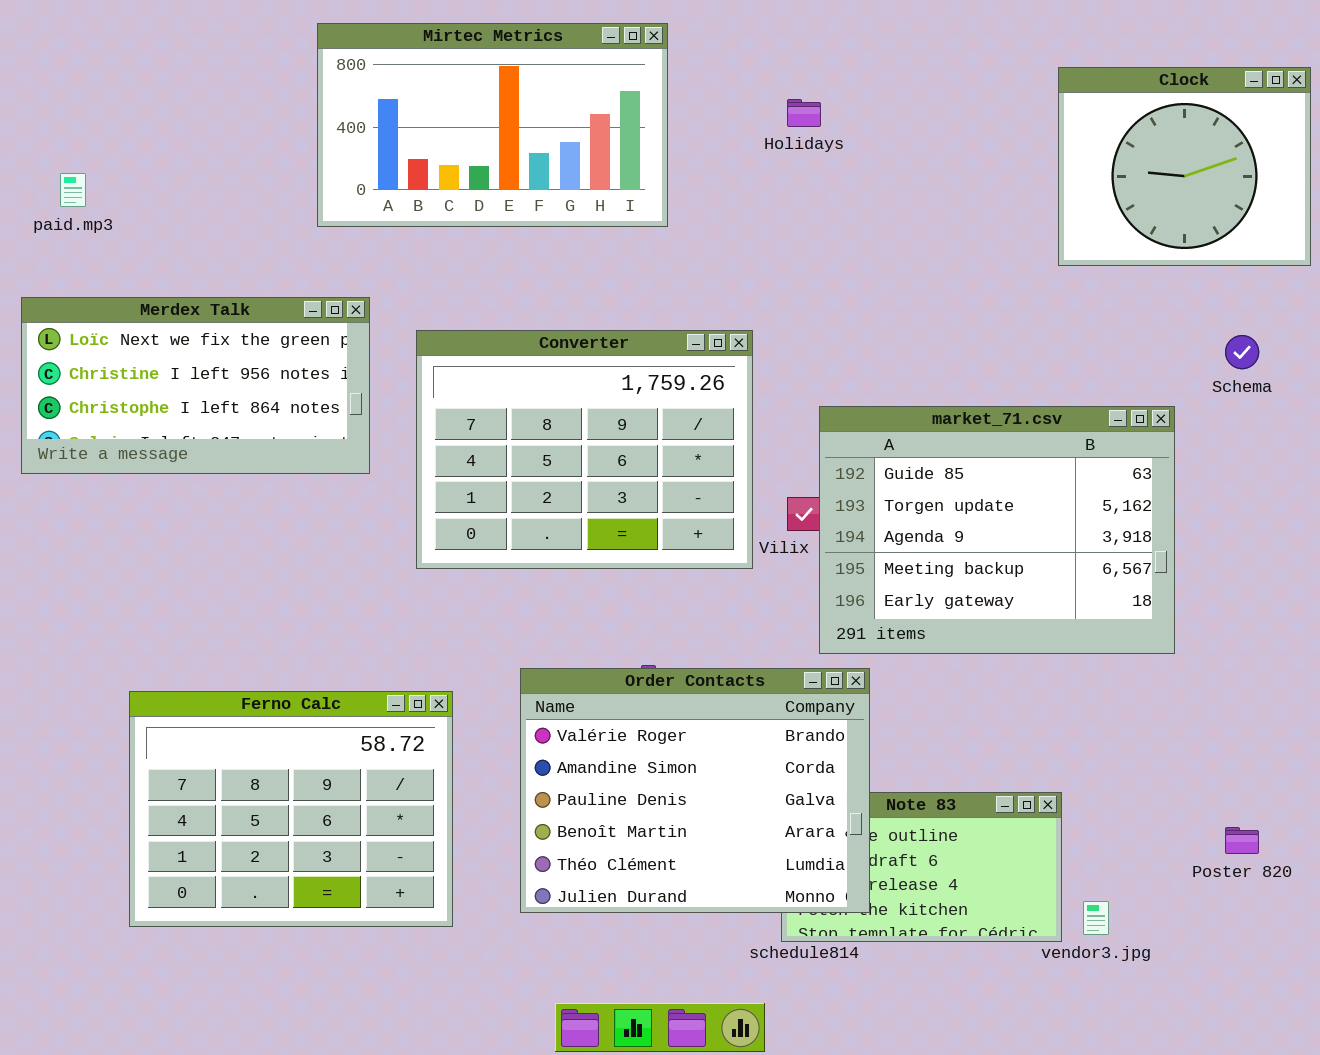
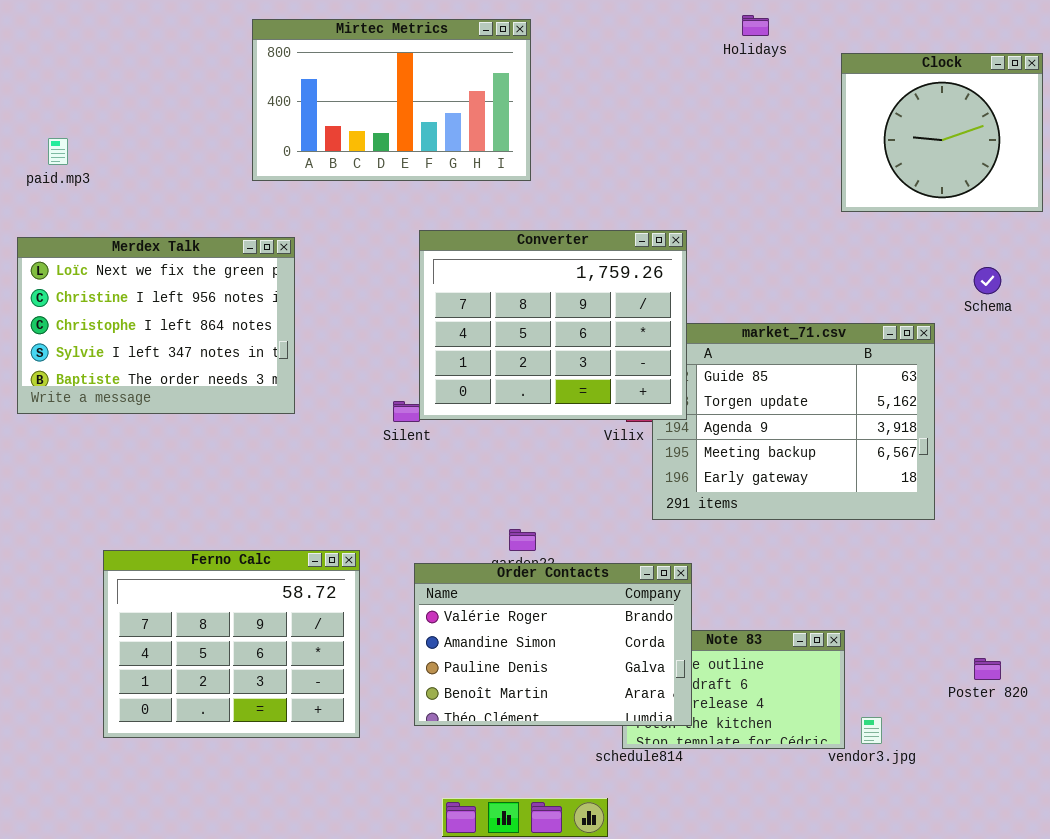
Holidays: [787,99,821,127] -> [742,15,769,36], moved
Merdex Talk: [21,297,370,474] -> [17,237,295,414], resized
Converter: [416,330,753,569] -> [419,230,687,420], moved
Order Contacts: [520,668,870,913] -> [414,563,692,726], resized

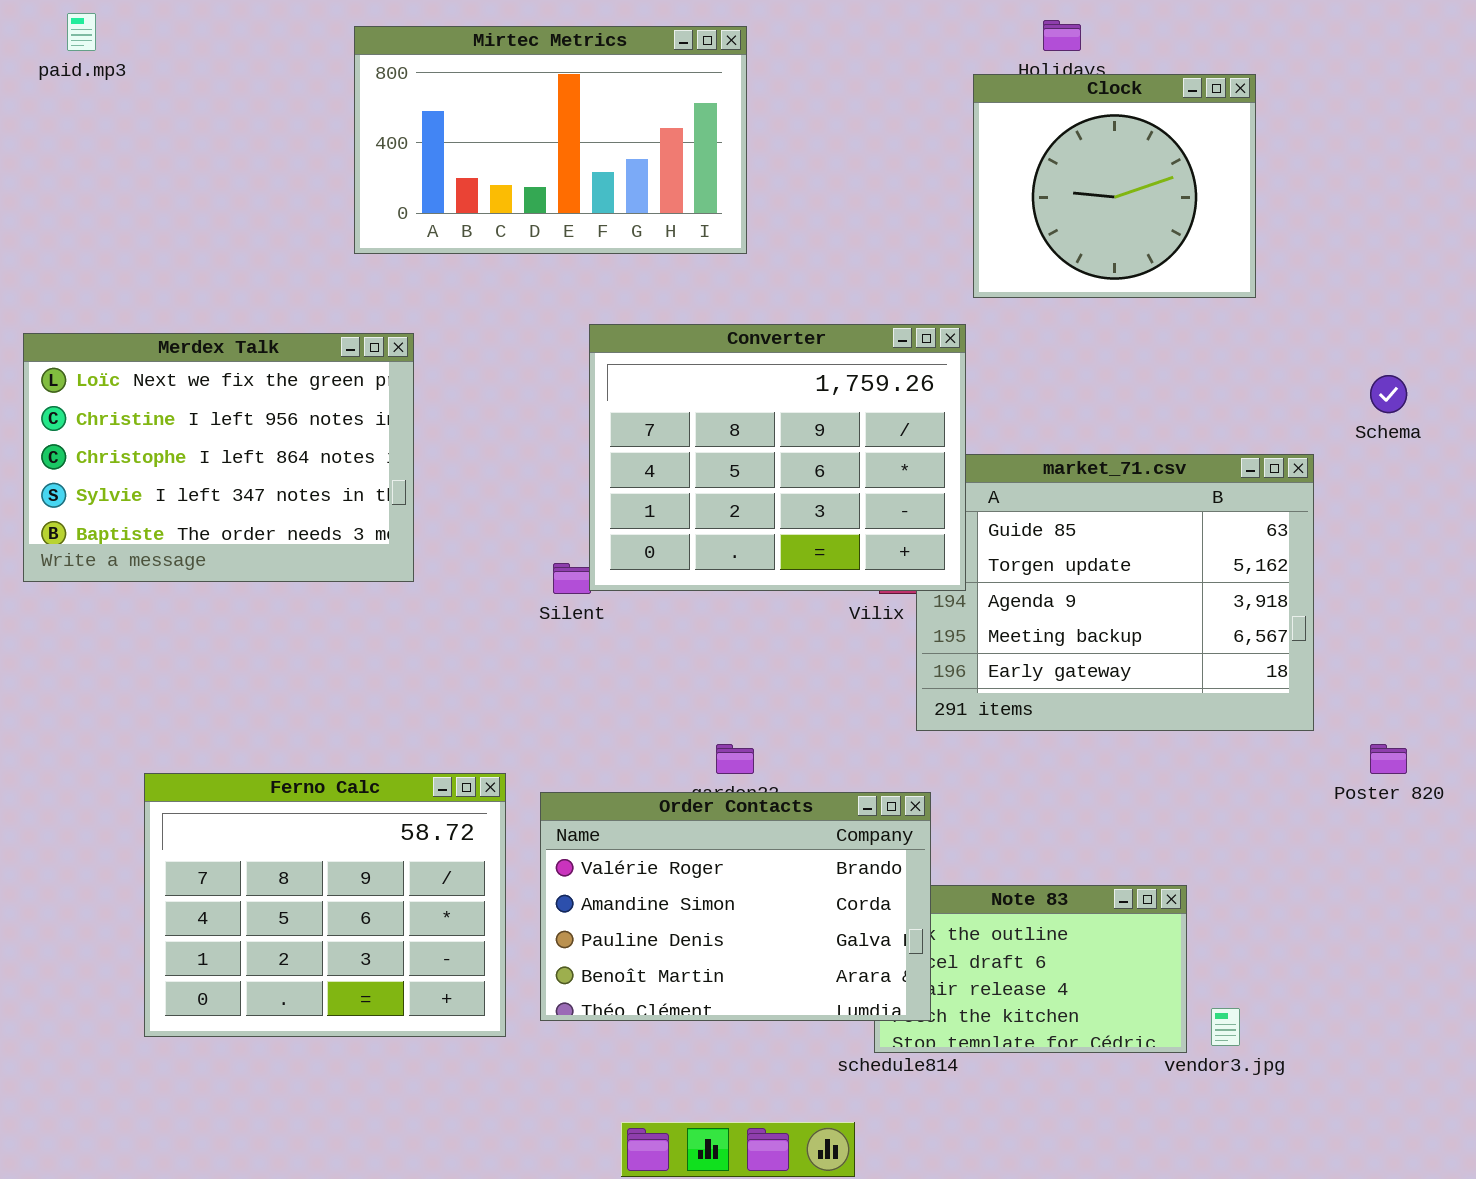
Clock: [841,53,1043,212] -> [973,74,1256,298], moved
paid.mp3: [48,138,68,165] -> [67,13,96,51], moved
Order Contacts: [414,563,692,726] -> [540,792,931,1021], moved
Poster 820: [974,658,1001,680] -> [1370,744,1407,774], moved

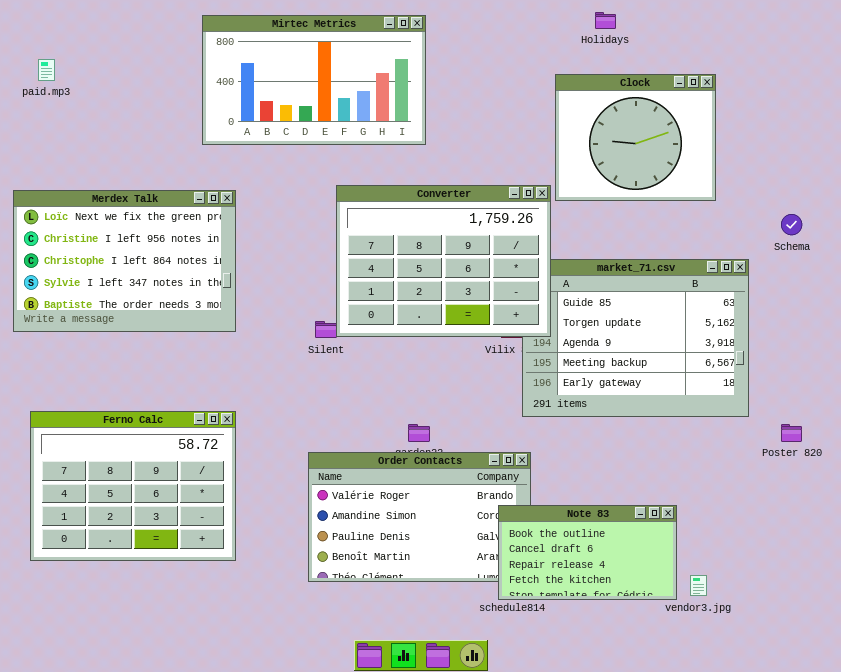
paid.mp3: [67,13,96,51] -> [38,59,55,81], moved
Clock: [973,74,1256,298] -> [555,74,716,201], moved
Ferno Calc: [144,773,506,1037] -> [30,411,236,561], moved
Note 83: [874,885,1187,1053] -> [498,505,677,600], raised

